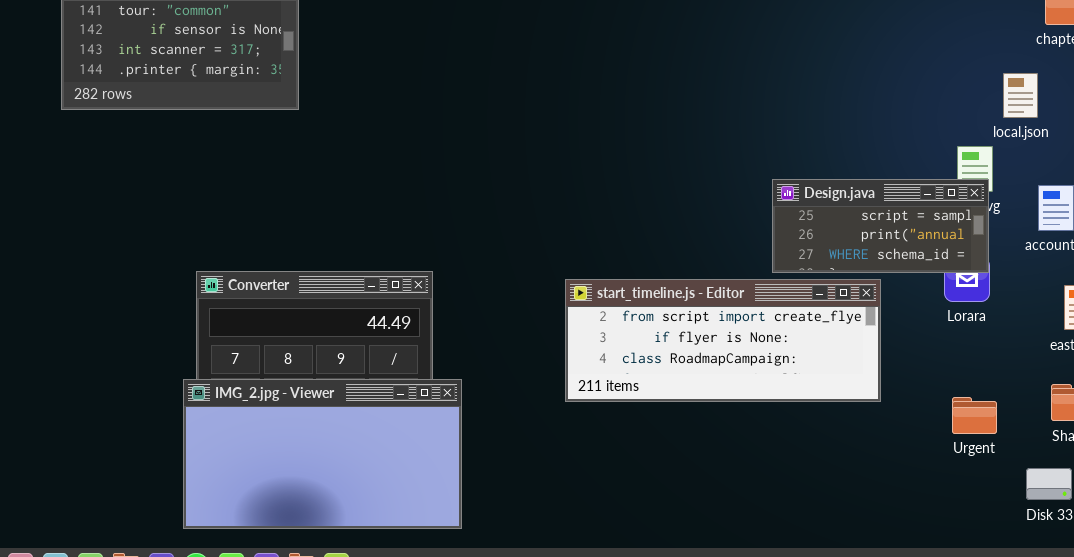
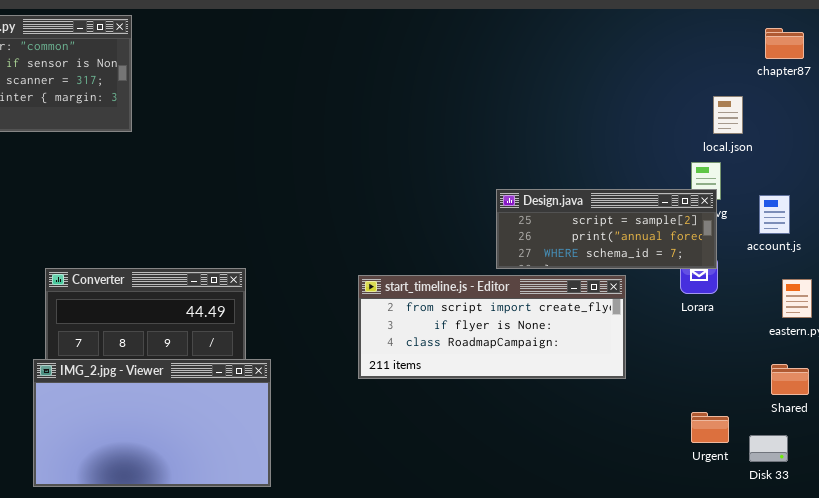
local.json: [1003,73,1038,118] -> [713,96,743,134], moved
Design.java: [772,179,989,273] -> [496,189,717,269], resized
Urgent: [952,397,997,434] -> [691,412,729,443], moved

